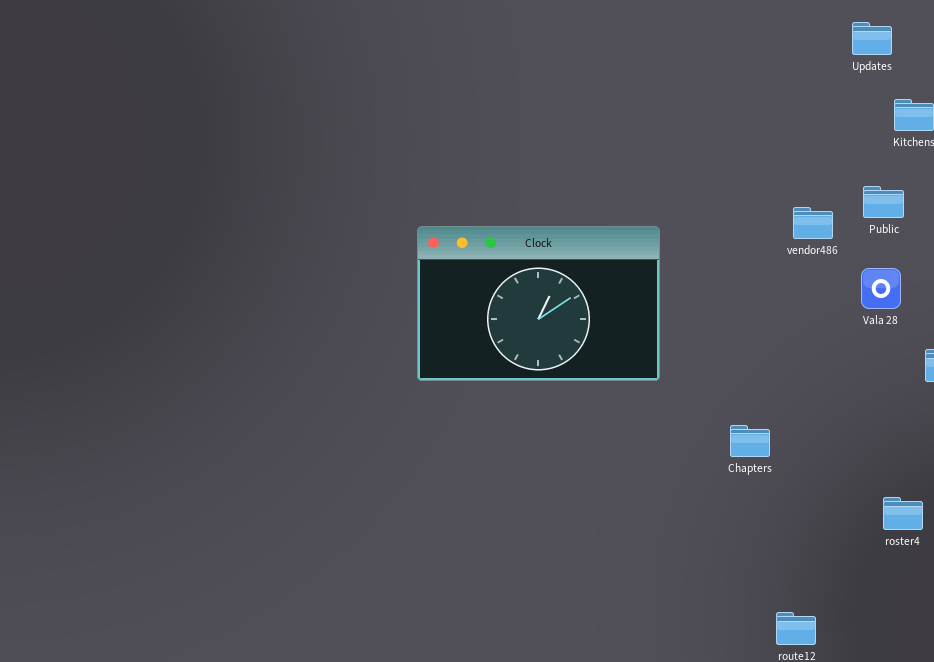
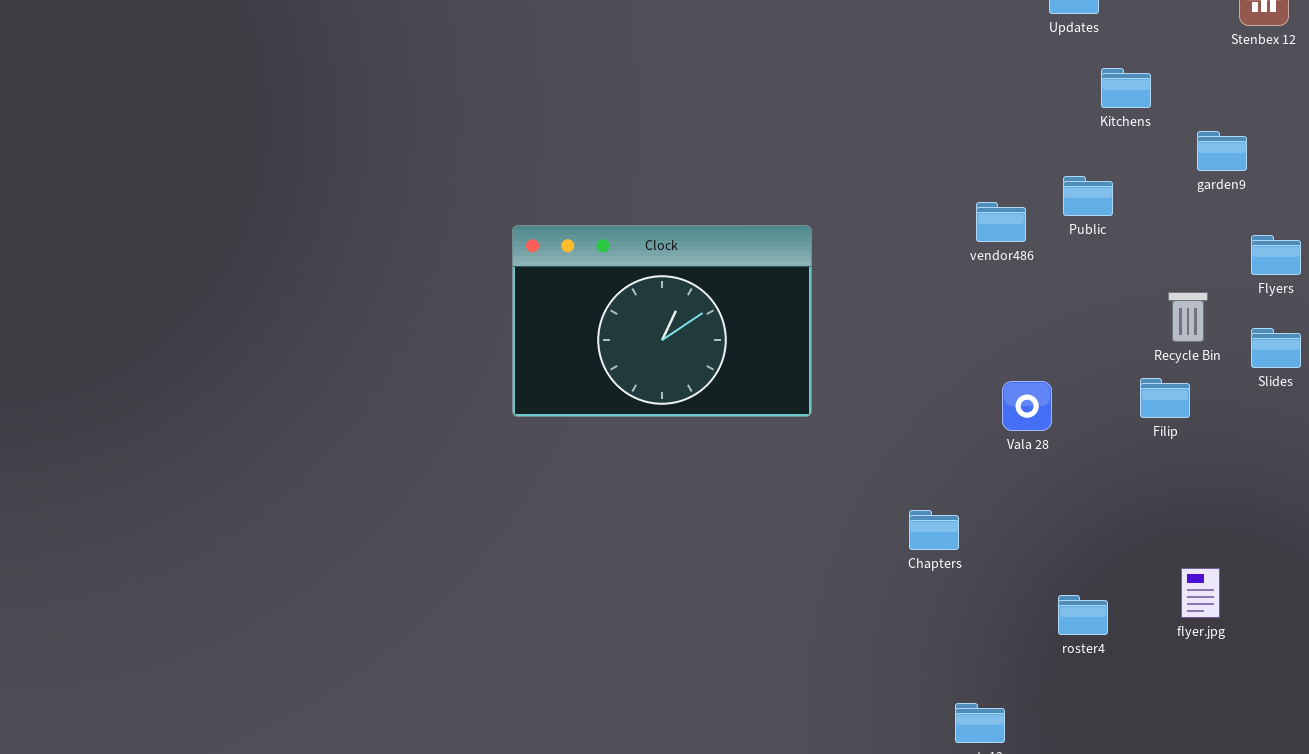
Vala 28: [861,268,901,309] -> [1002,381,1052,431], moved
Chapters: [730,425,770,457] -> [909,510,959,550], moved
roster4: [883,497,923,530] -> [1058,595,1108,635], moved

